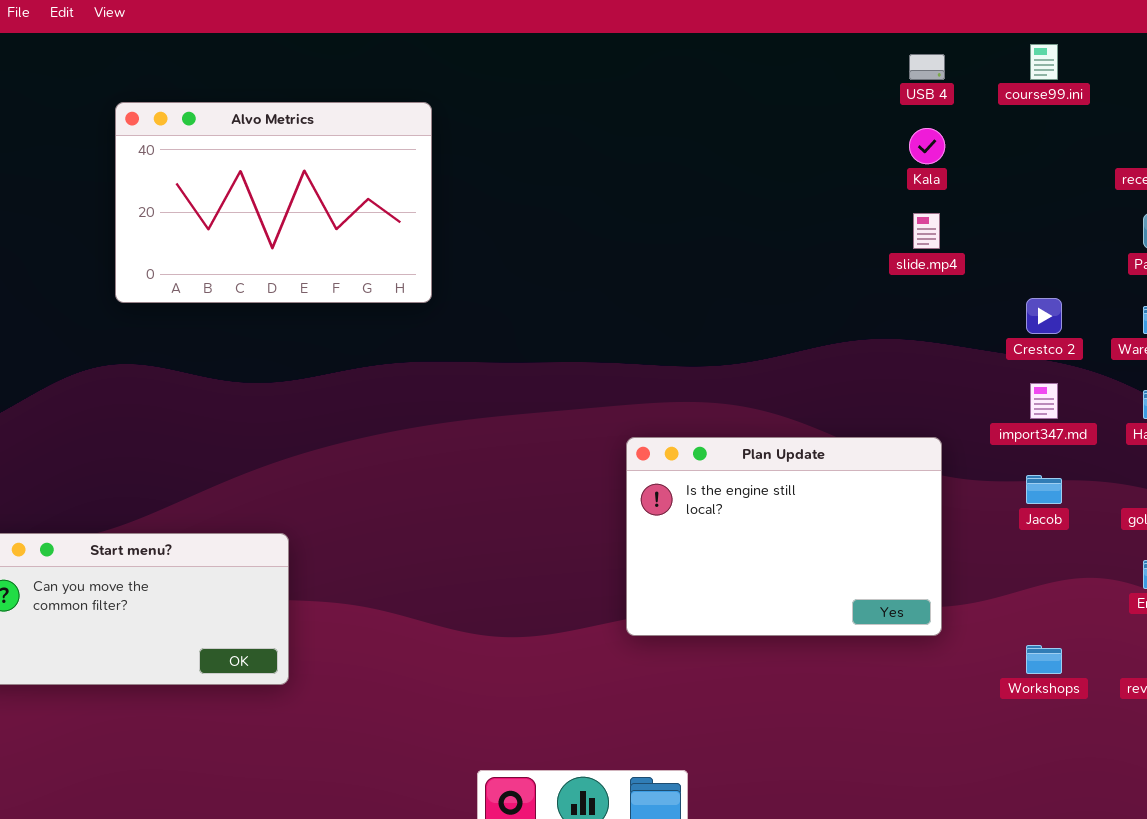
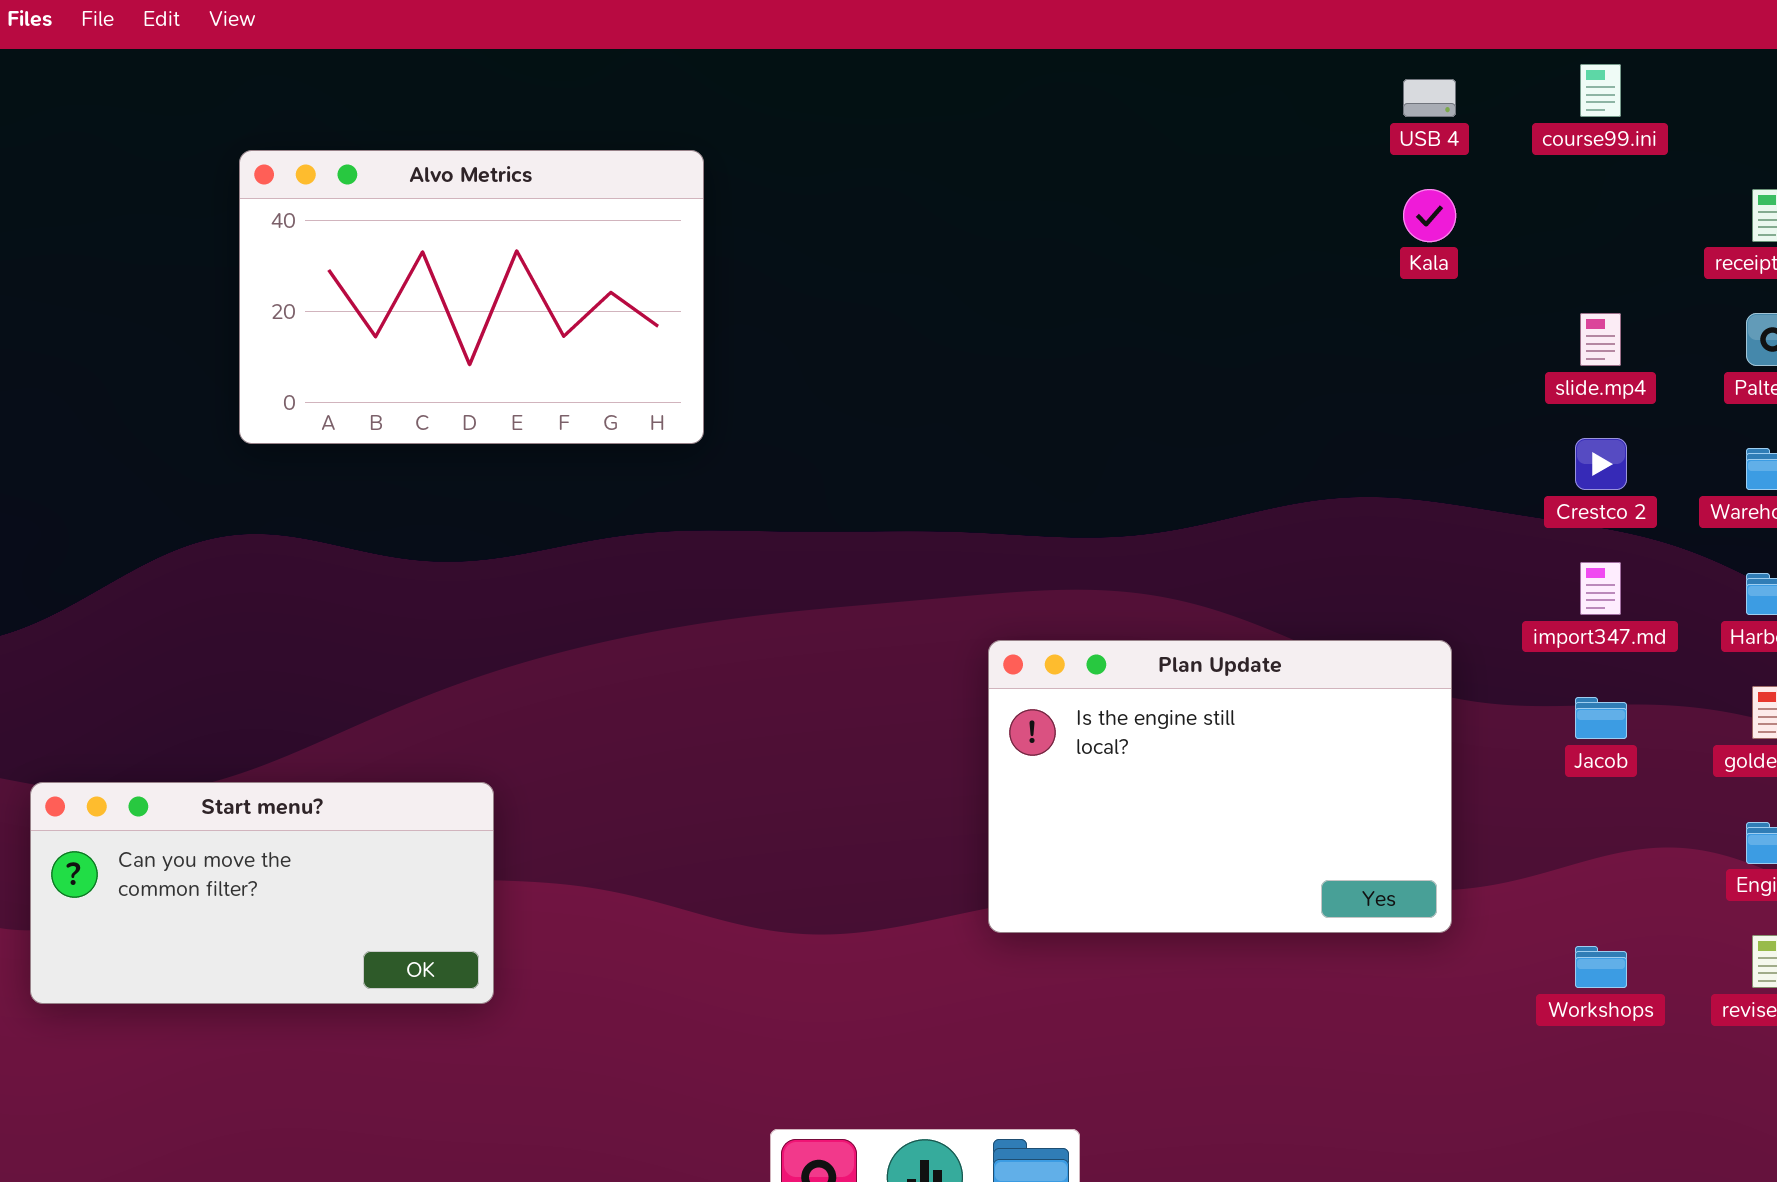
slide.mp4: [913,213,940,249] -> [1580,313,1621,366], moved

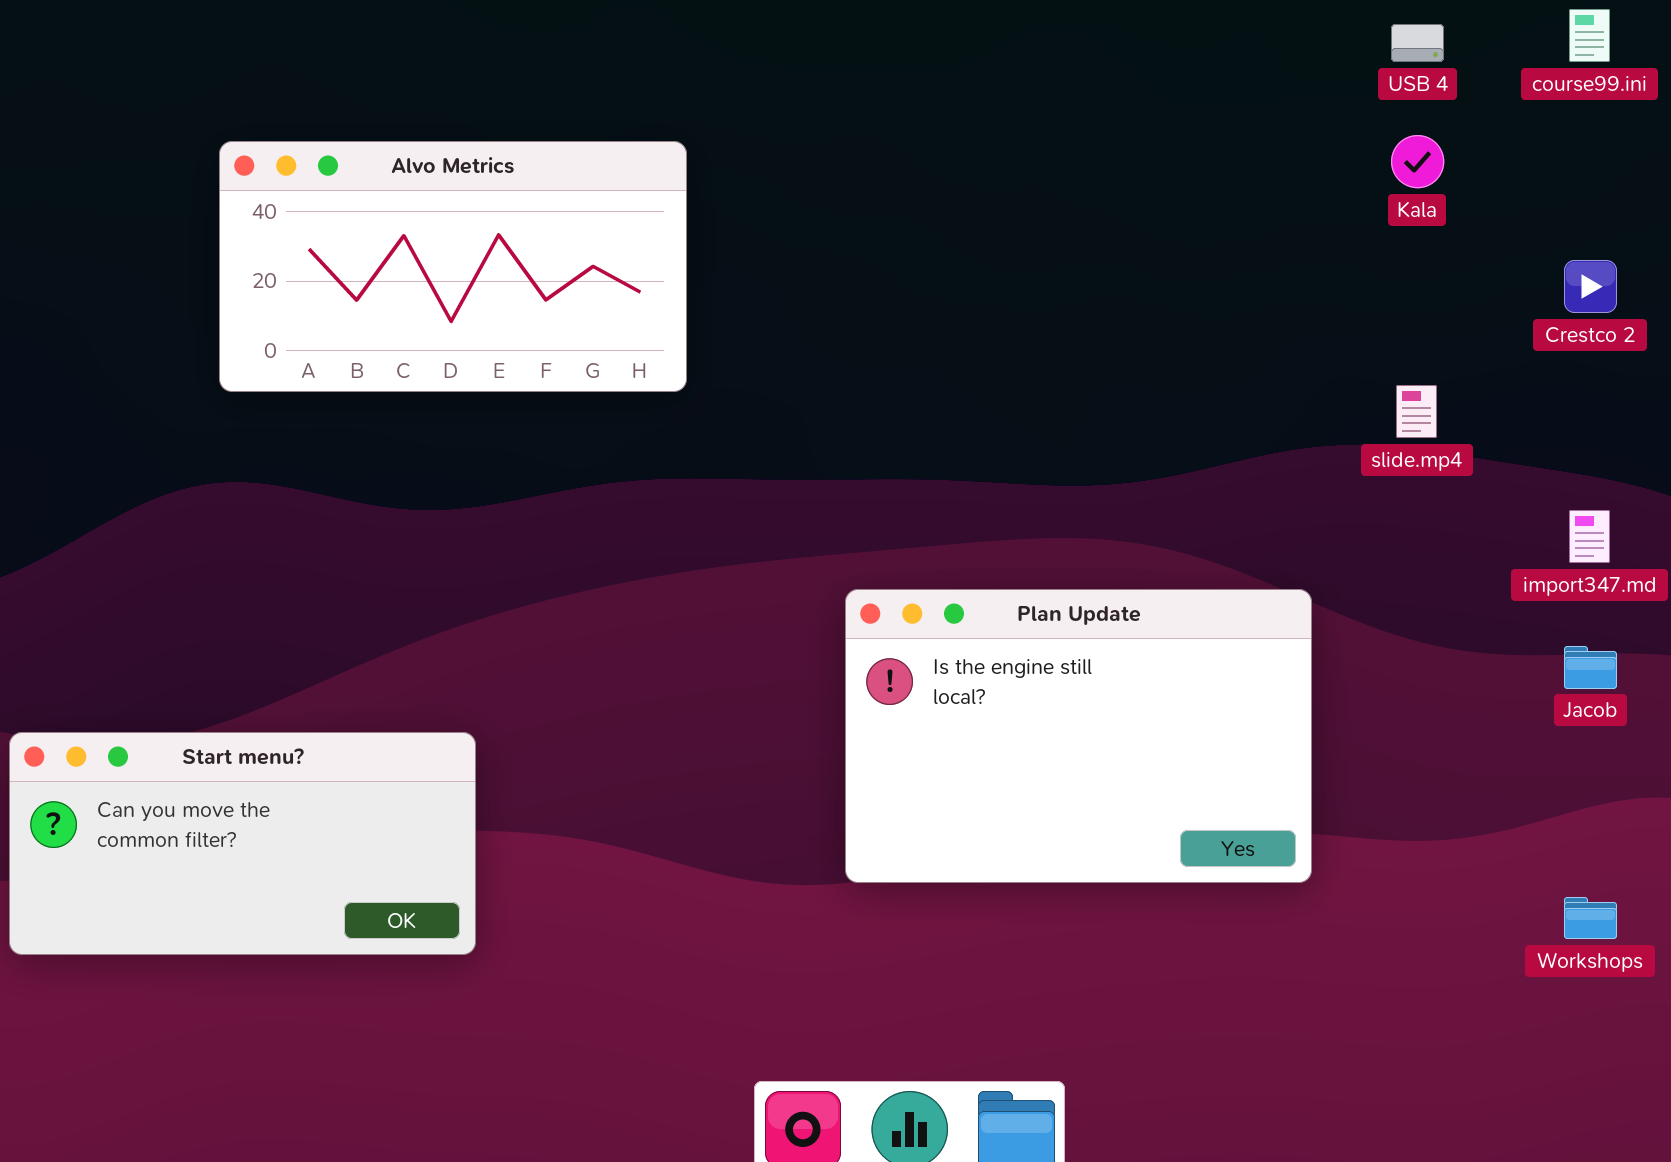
Alvo Metrics: [239,150,704,444] -> [219,141,687,392], resized
slide.mp4: [1580,313,1621,366] -> [1396,385,1437,438], moved
Crestco 2: [1575,438,1627,490] -> [1564,260,1617,313], moved
Plan Update: [988,640,1452,933] -> [845,589,1312,883], moved

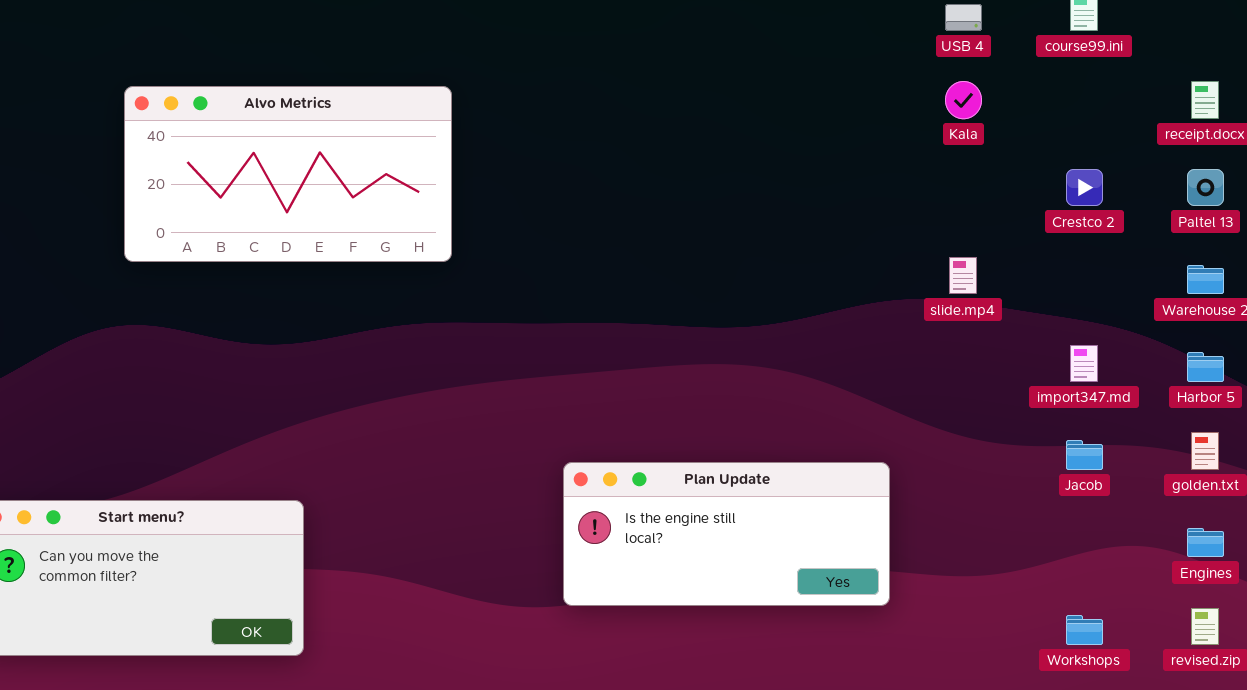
Plan Update: [845,589,1312,883] -> [563,462,890,606], resized

